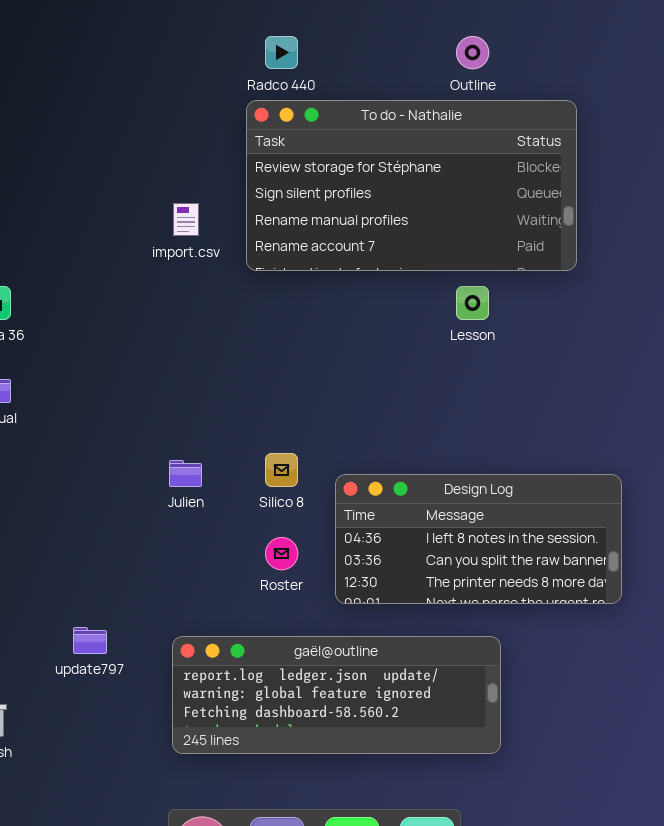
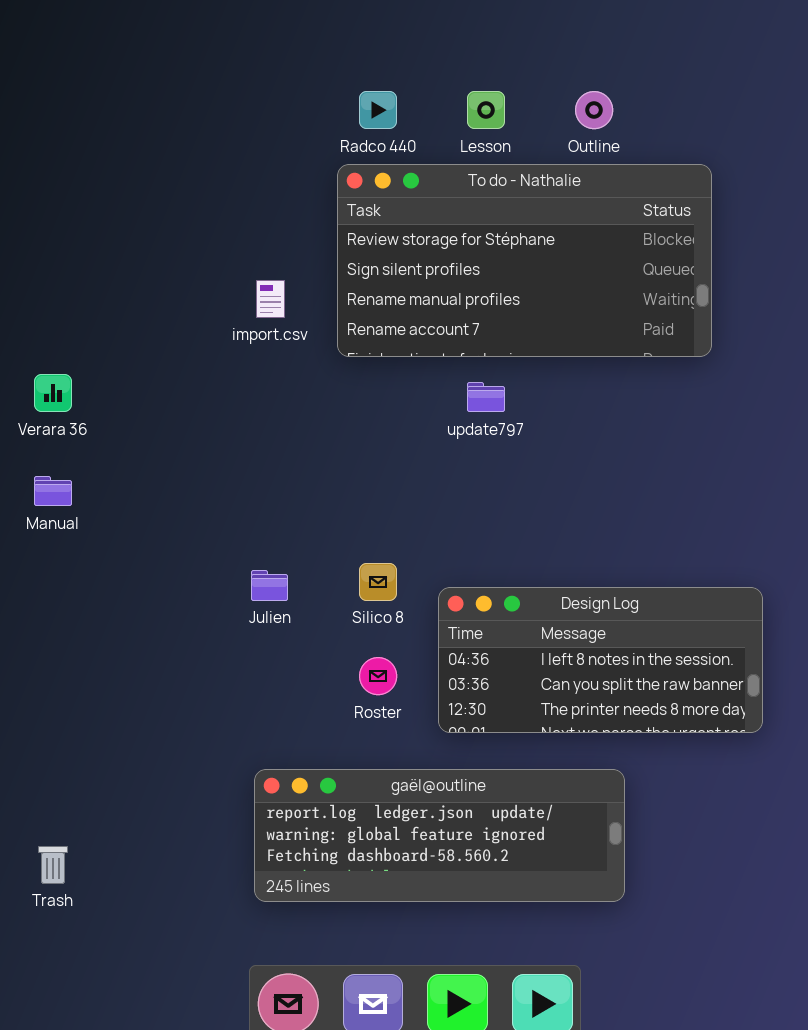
Lesson: [456,286,489,320] -> [467,91,505,129], moved
update797: [73,627,107,654] -> [467,382,505,412], moved

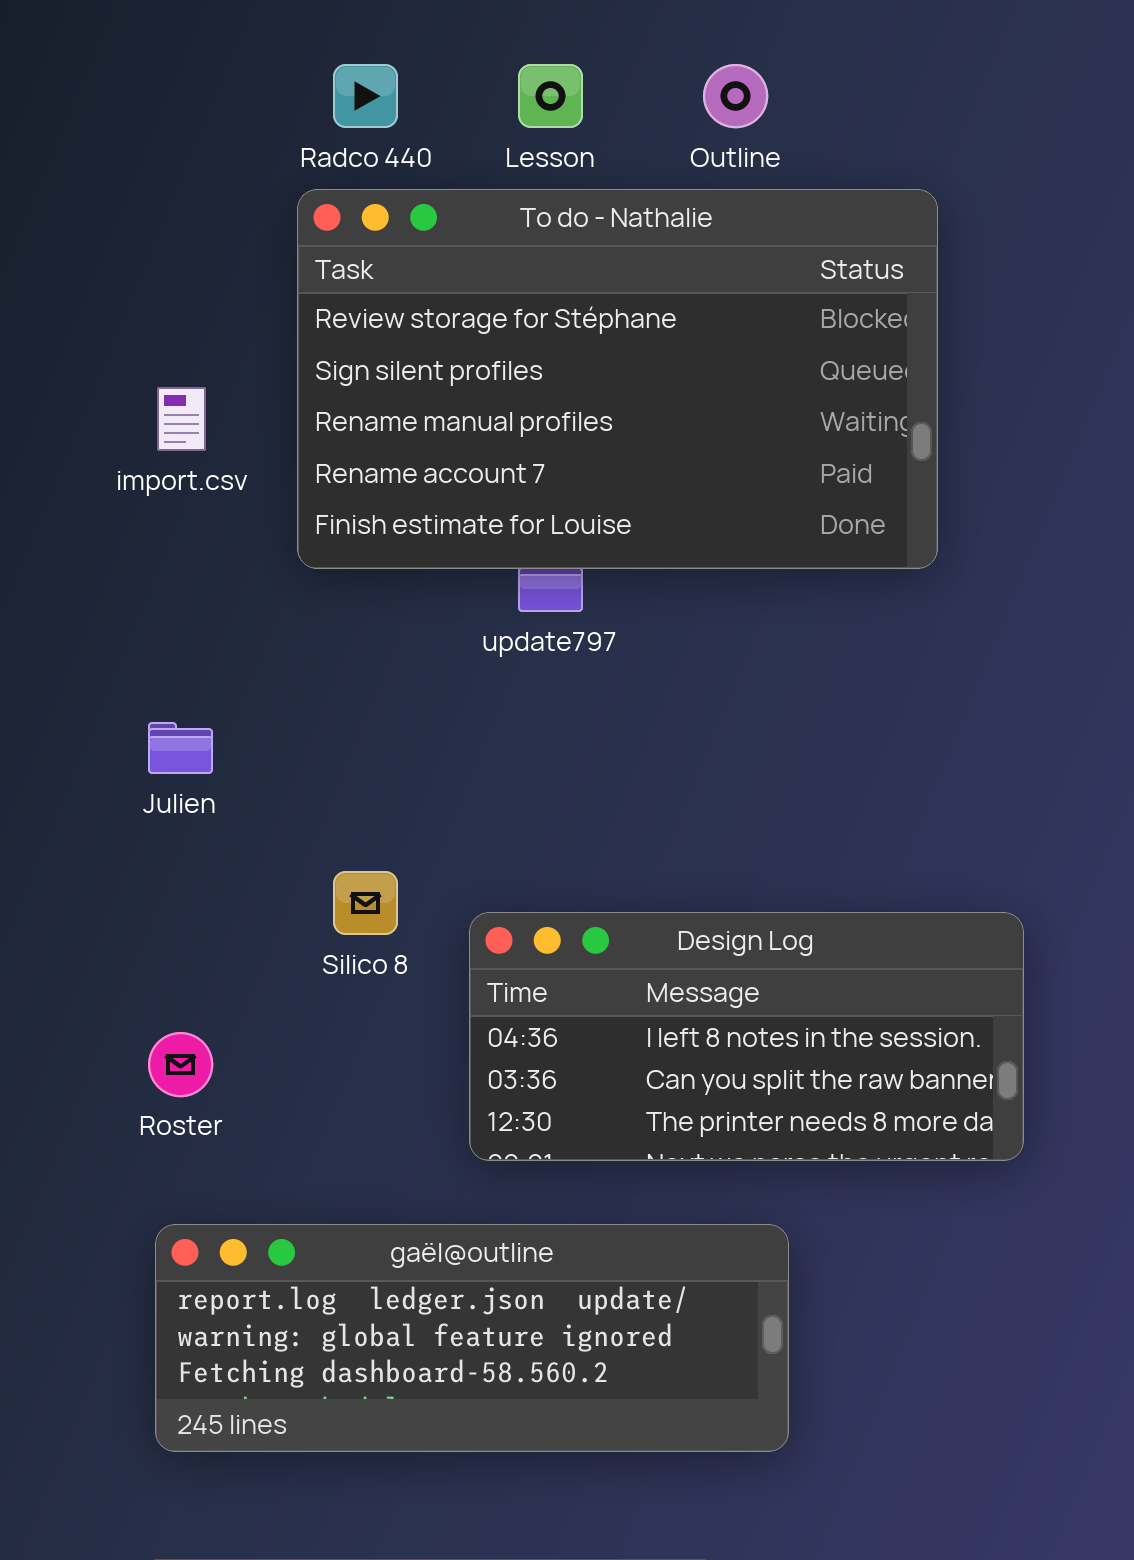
To do - Nathalie: [337,164,712,357] -> [297,189,938,569], resized
Julien: [251,570,288,601] -> [148,722,213,774], moved
Roster: [359,657,397,695] -> [148,1032,213,1097], moved

